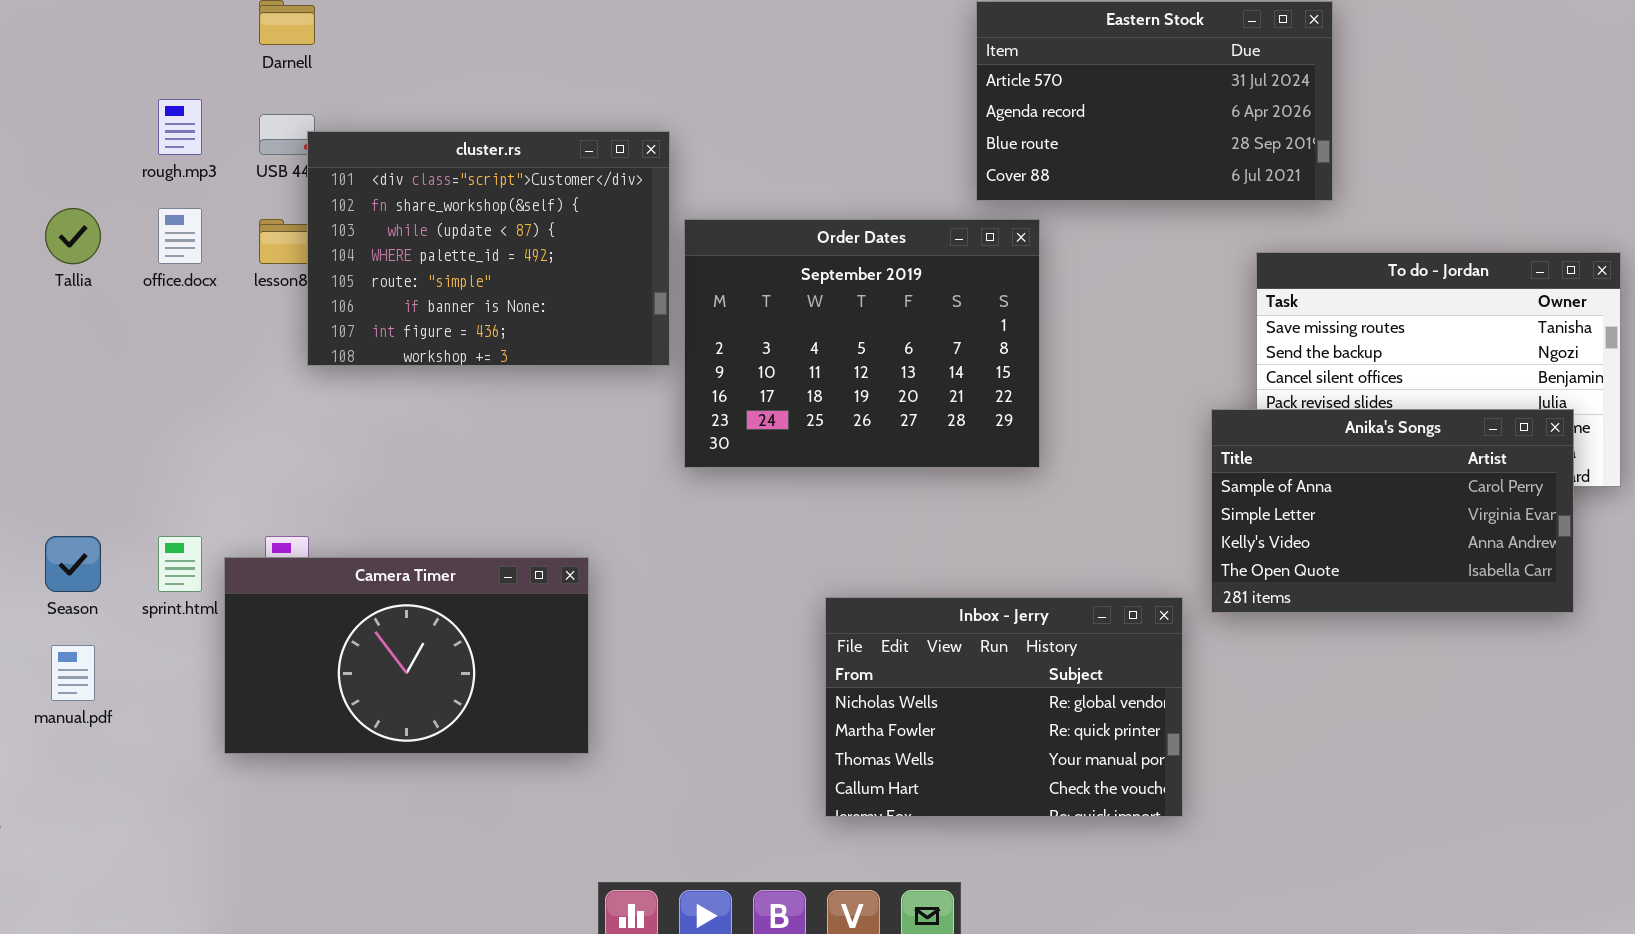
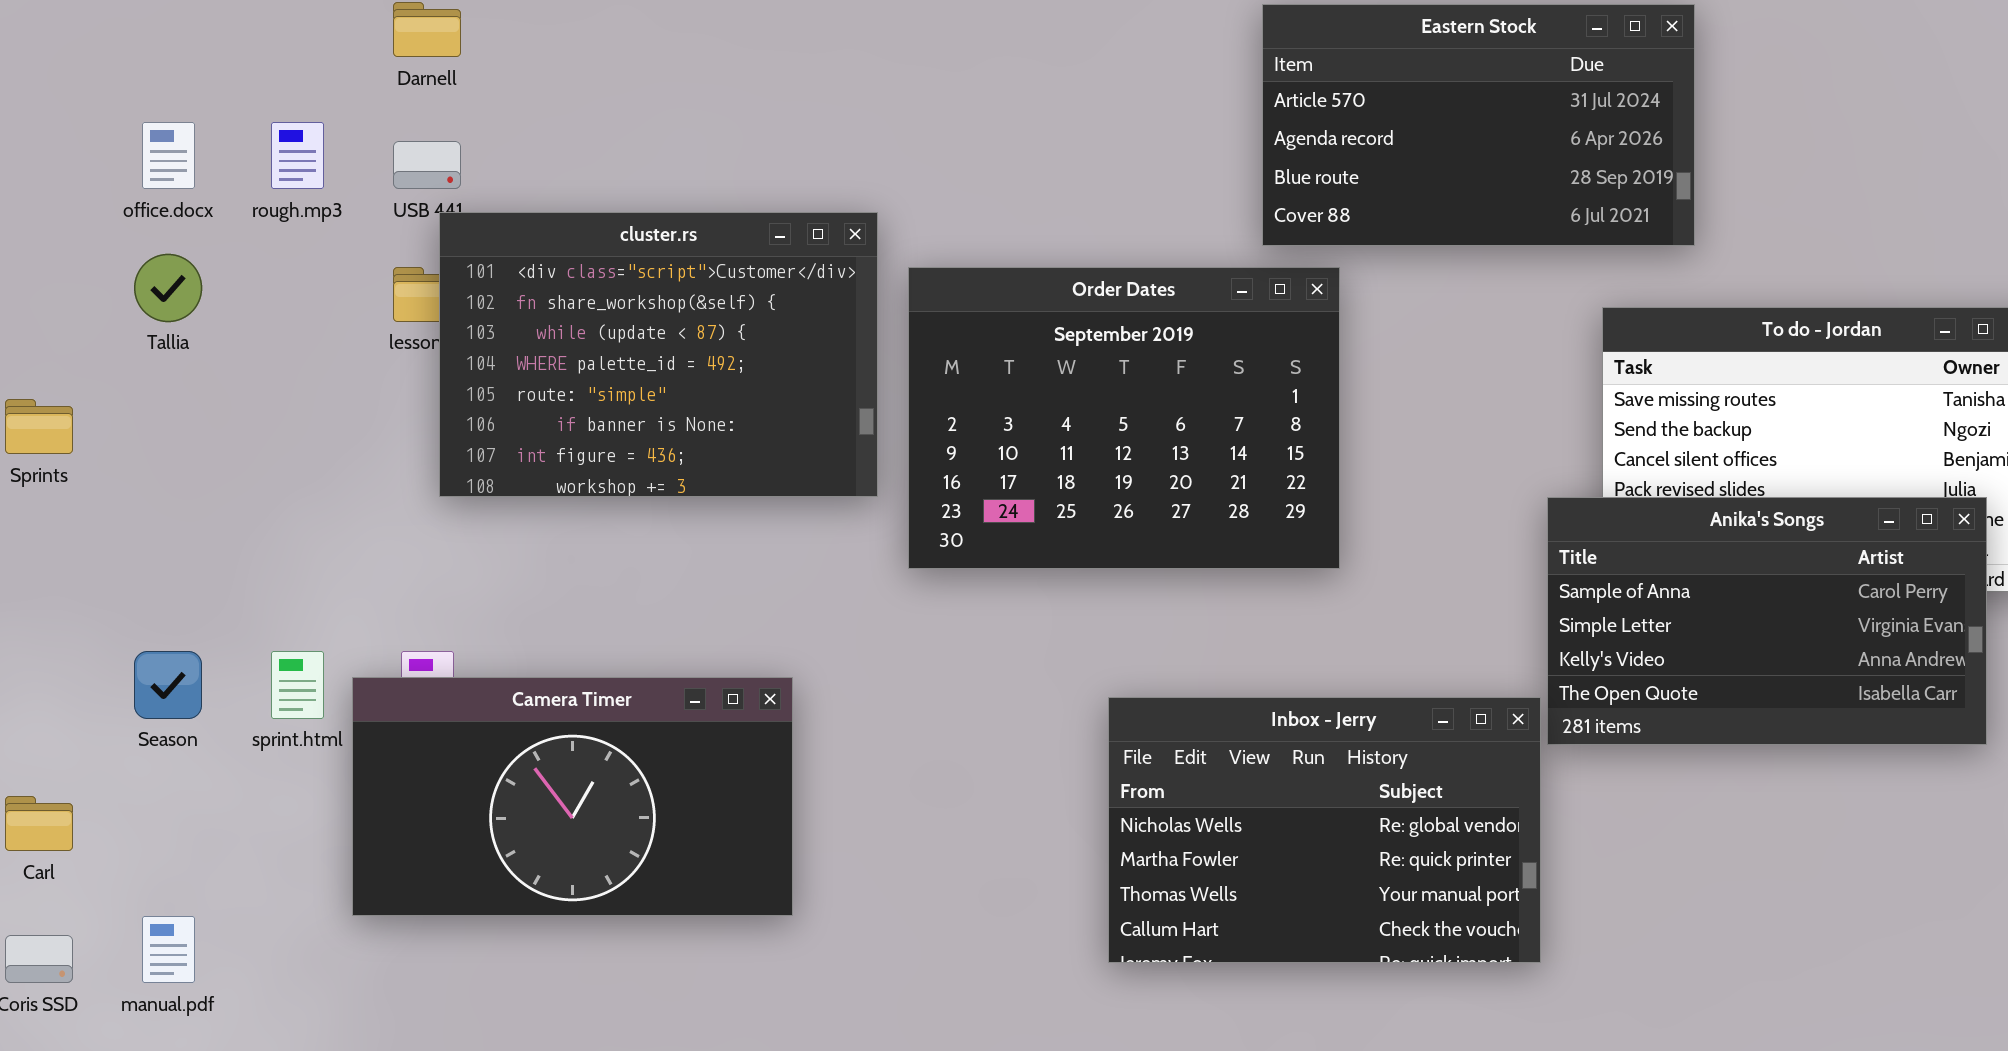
cluster.rs: [307,131,670,366] -> [439,212,878,497], moved
office.docx: [158,208,202,264] -> [142,122,195,189], moved
Inbox - Jerry: [825,597,1183,817] -> [1108,697,1541,963], moved
manual.pdf: [51,645,95,701] -> [142,916,195,983], moved

